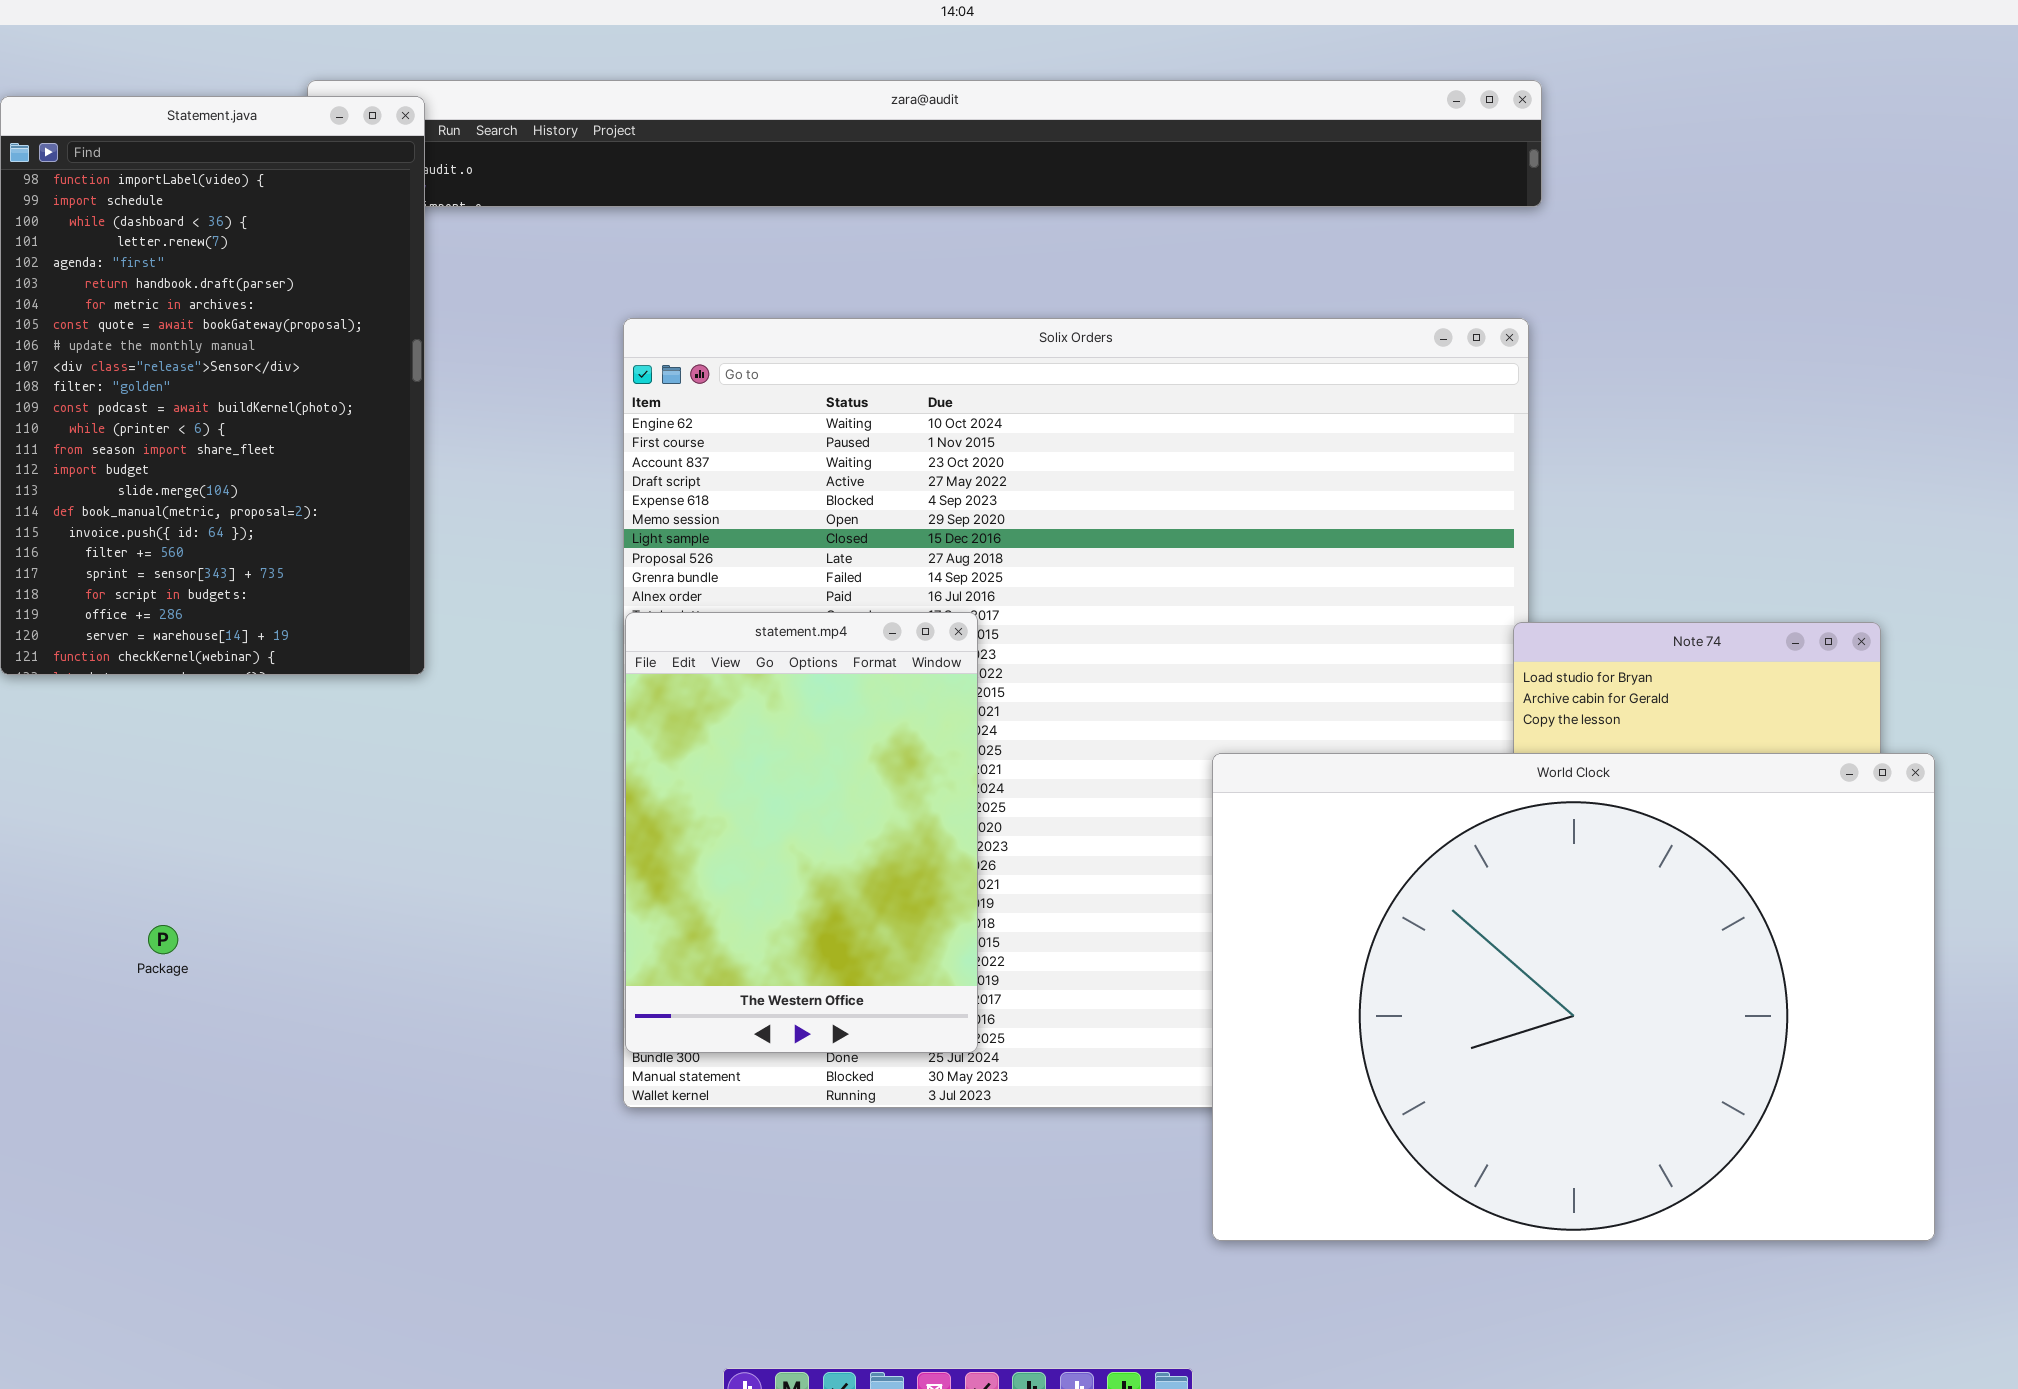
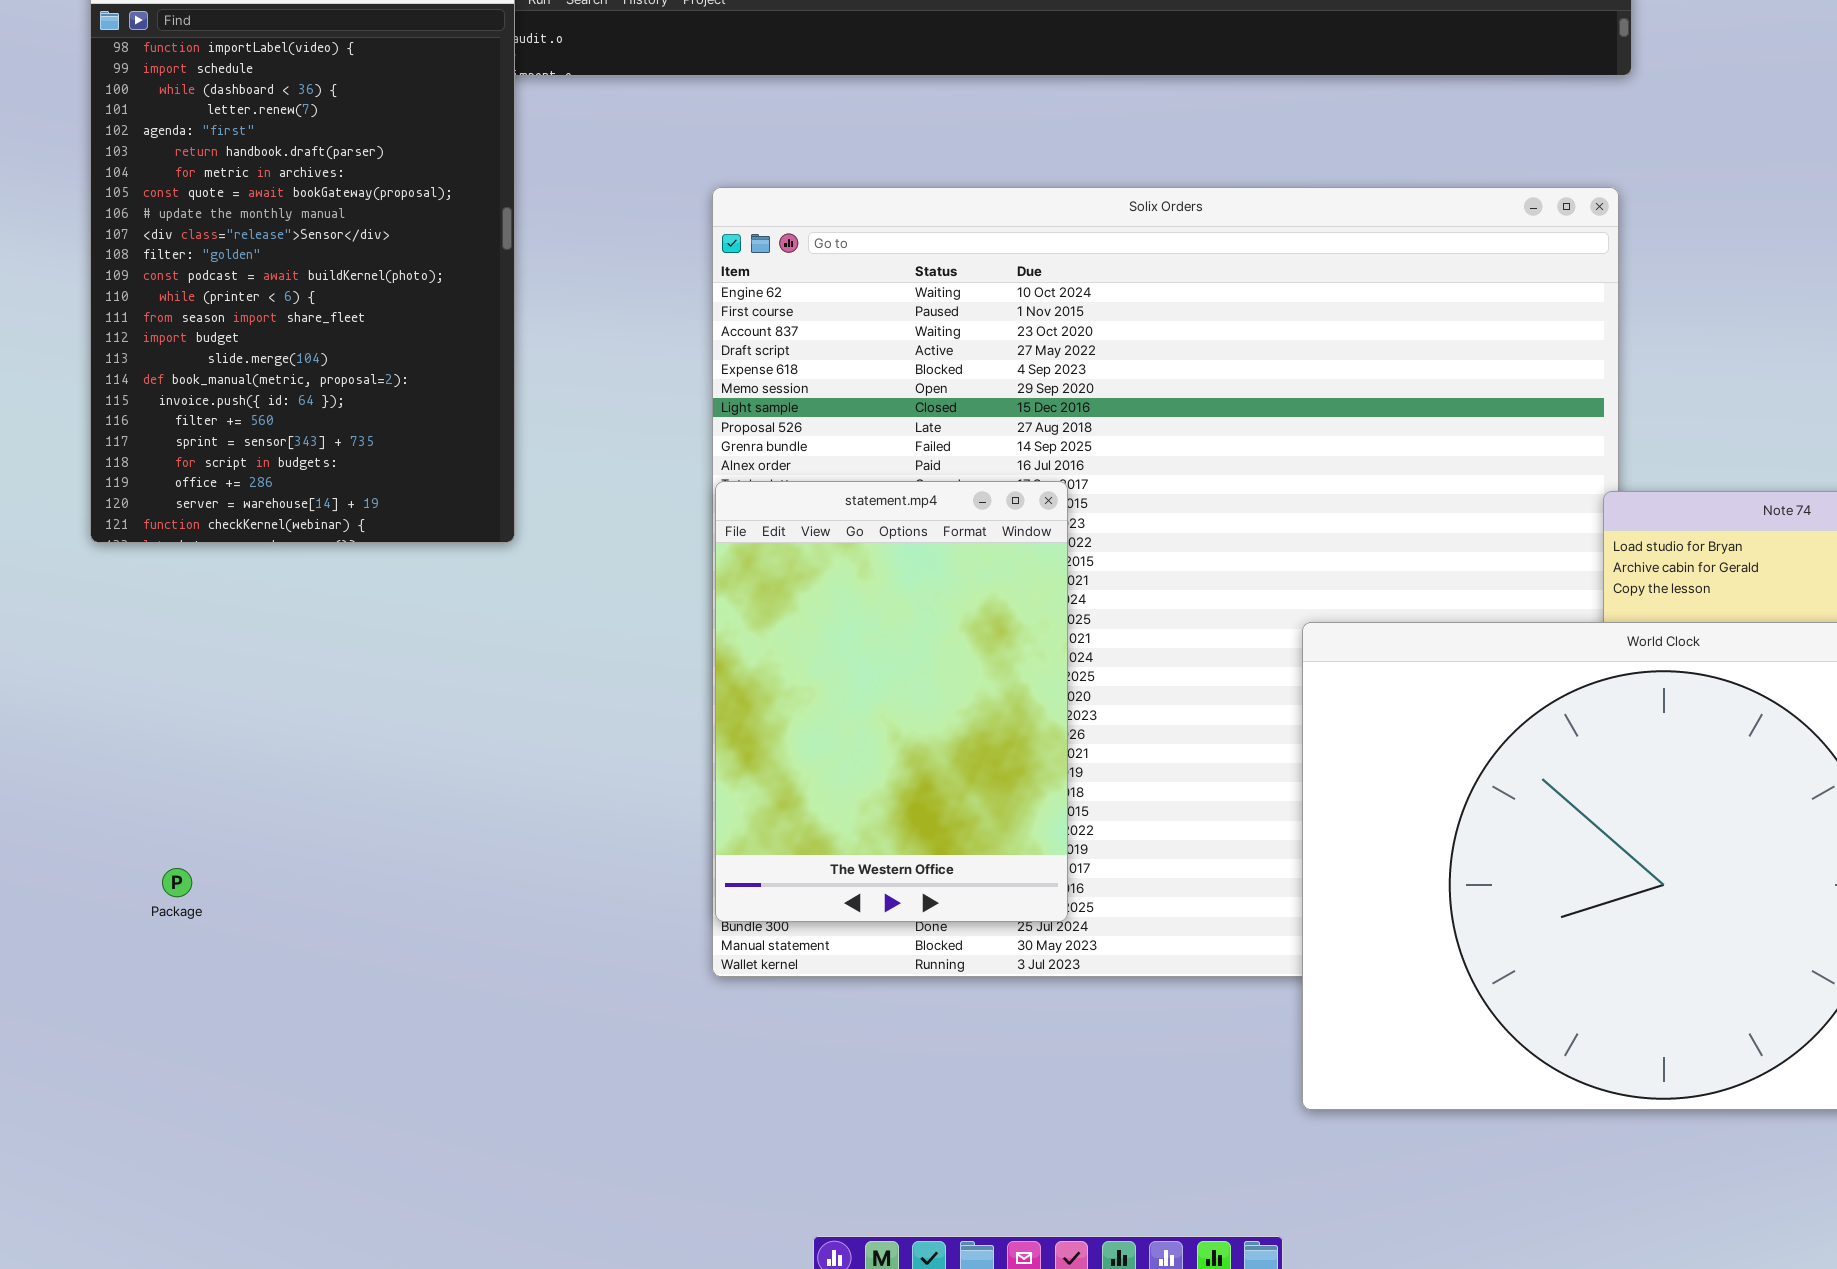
Package: [148,925,178,954] -> [162,868,192,897], moved

